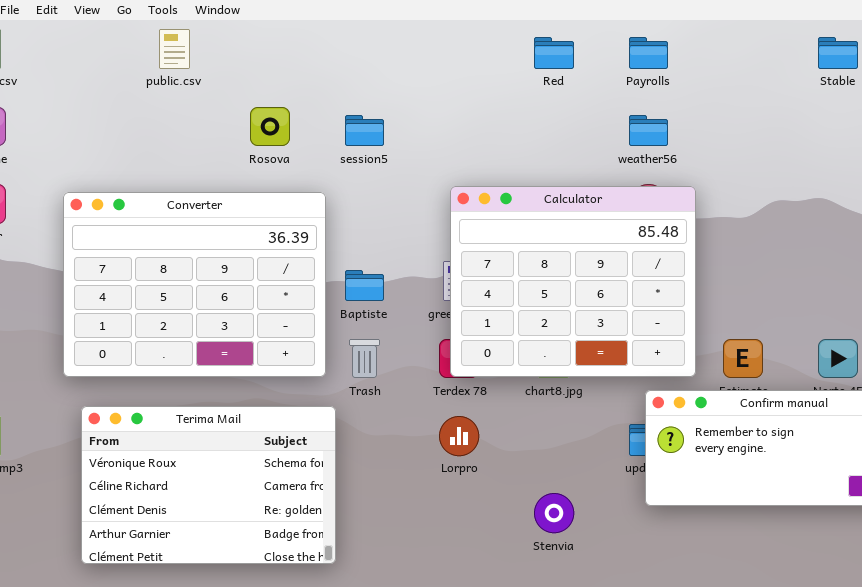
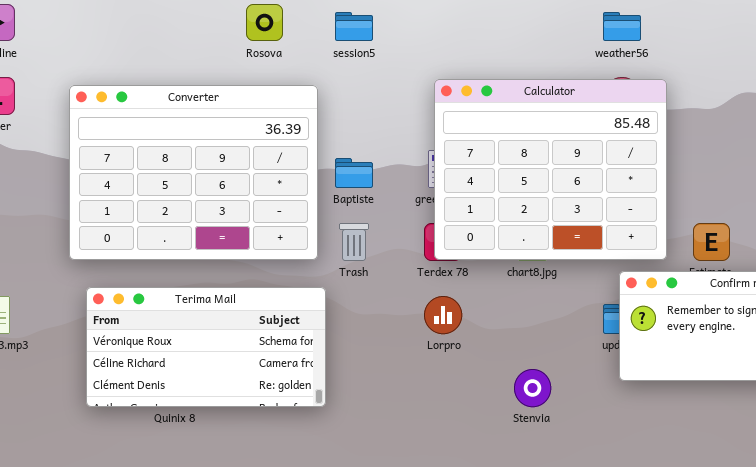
Terima Mail: [81,406,336,564] -> [86,287,326,407], resized

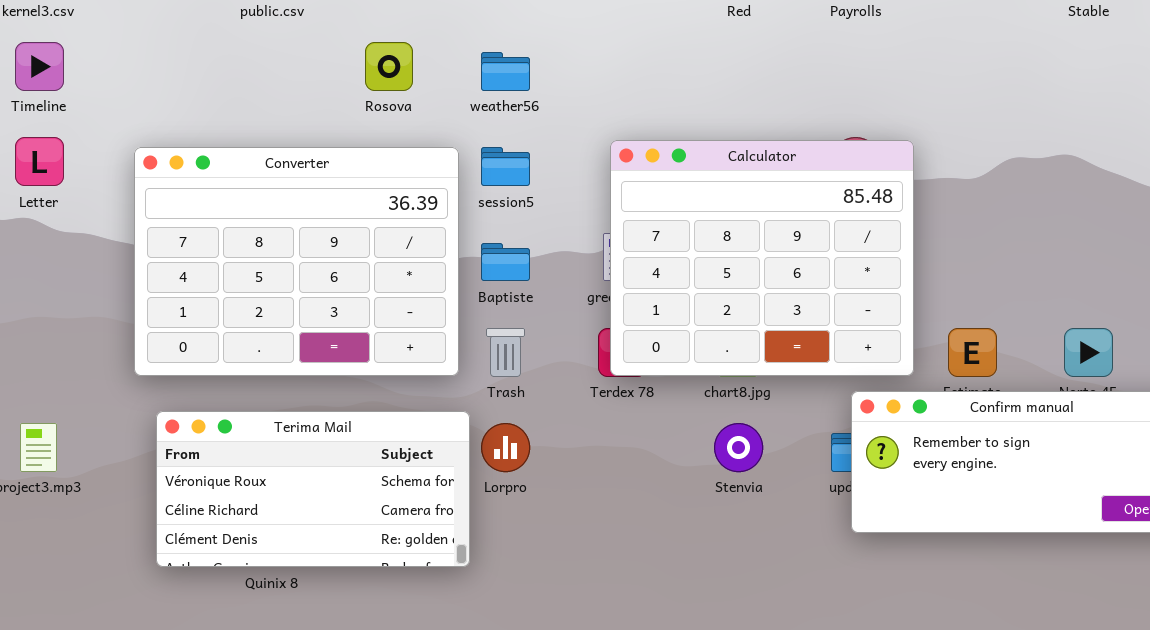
session5: [335,12,373,41] -> [481,147,530,186], moved
weather56: [603,12,641,41] -> [481,52,530,91], moved
Lorpro: [424,296,462,334] -> [481,423,530,472], moved
Stenvia: [514,369,551,407] -> [714,423,763,472], moved

